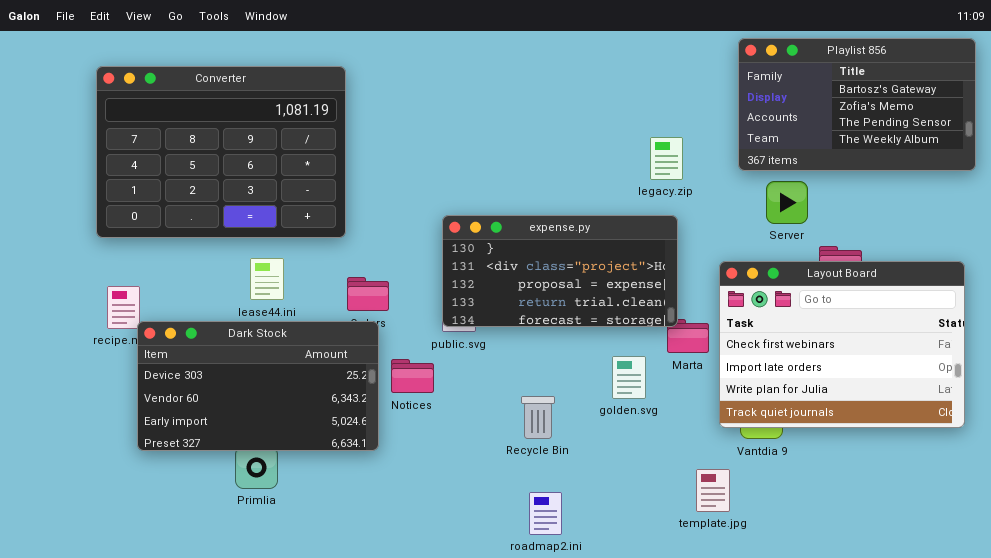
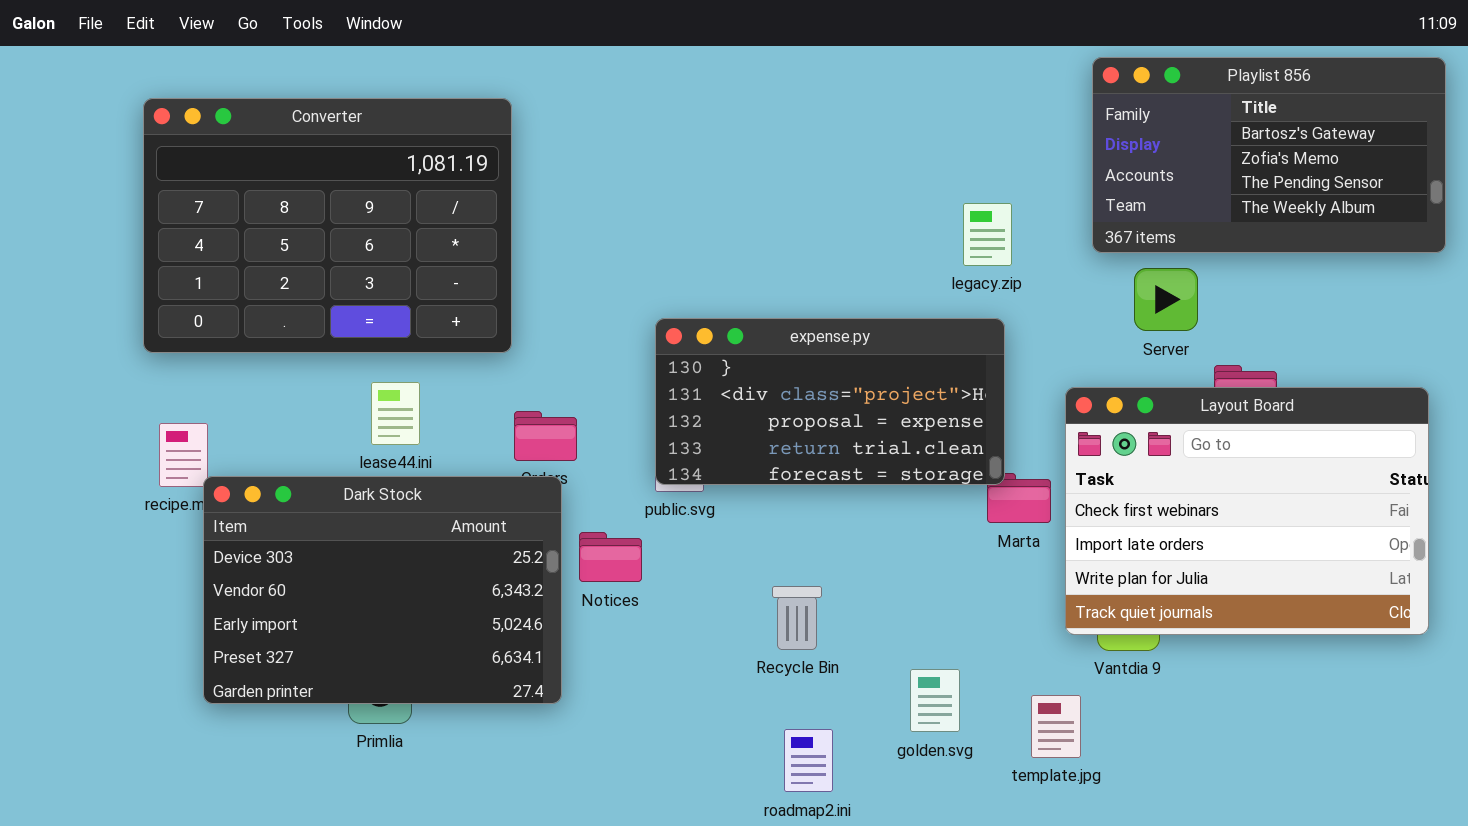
Dark Stock: [137,321,379,451] -> [203,476,562,704], resized
golden.svg: [612,356,646,399] -> [910,669,960,732], moved

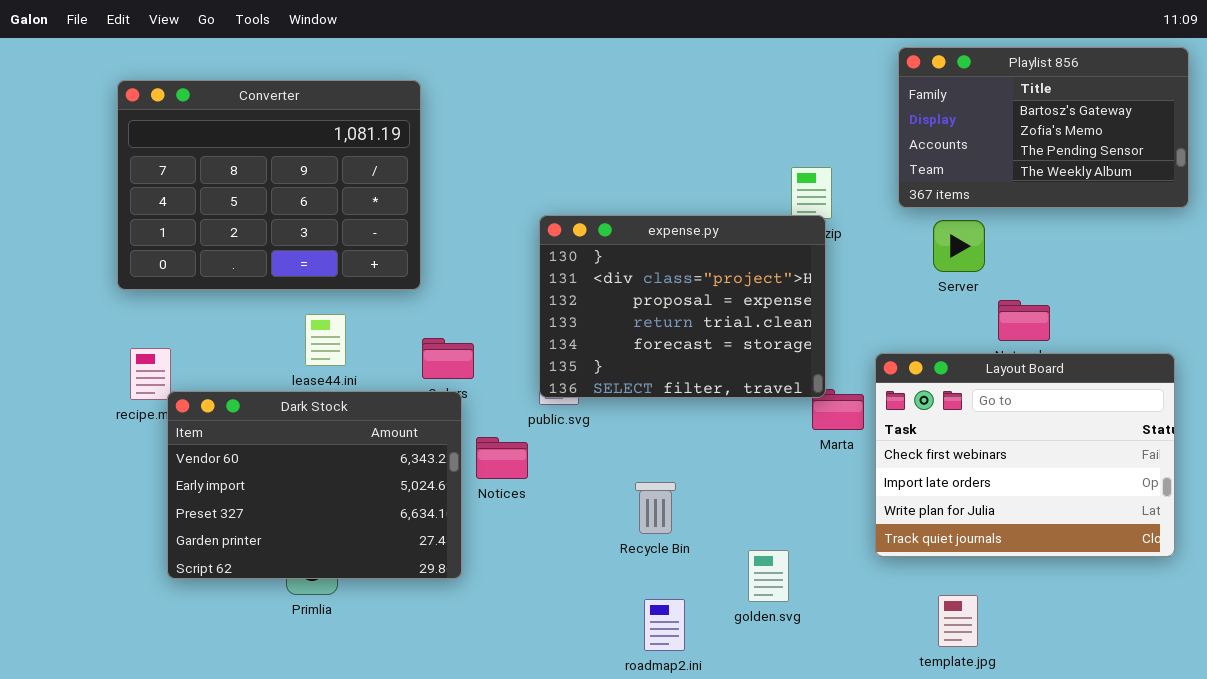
expense.py: [655,318,1005,485] -> [539,215,826,398], resized
Layout Board: [1065,387,1429,635] -> [875,353,1175,557], moved
Dark Stock: [203,476,562,704] -> [167,391,462,579], scrolled down 1 row
template.jpg: [1031,695,1081,758] -> [938,595,978,647], moved

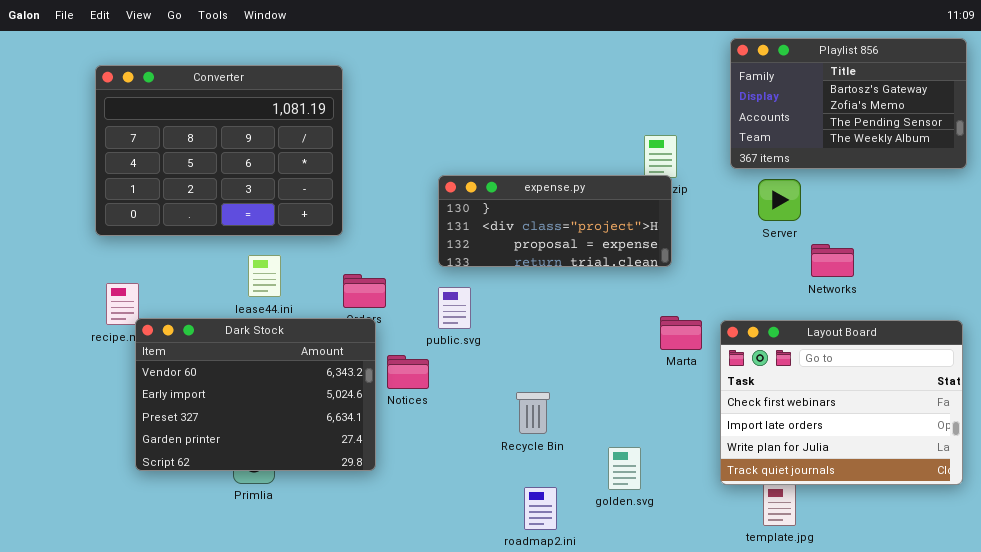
expense.py: [539,215,826,398] -> [438,175,672,267], resized
Layout Board: [875,353,1175,557] -> [720,320,963,485], moved

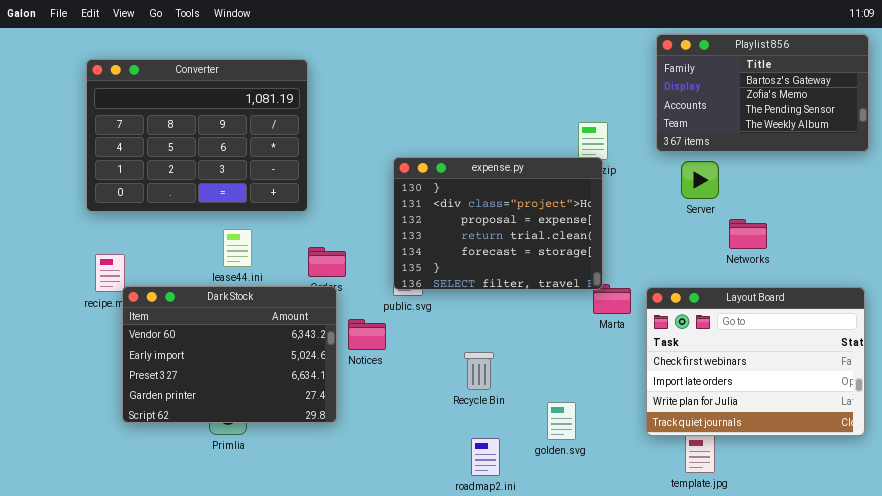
expense.py: [438,175,672,267] -> [393,157,603,290], resized

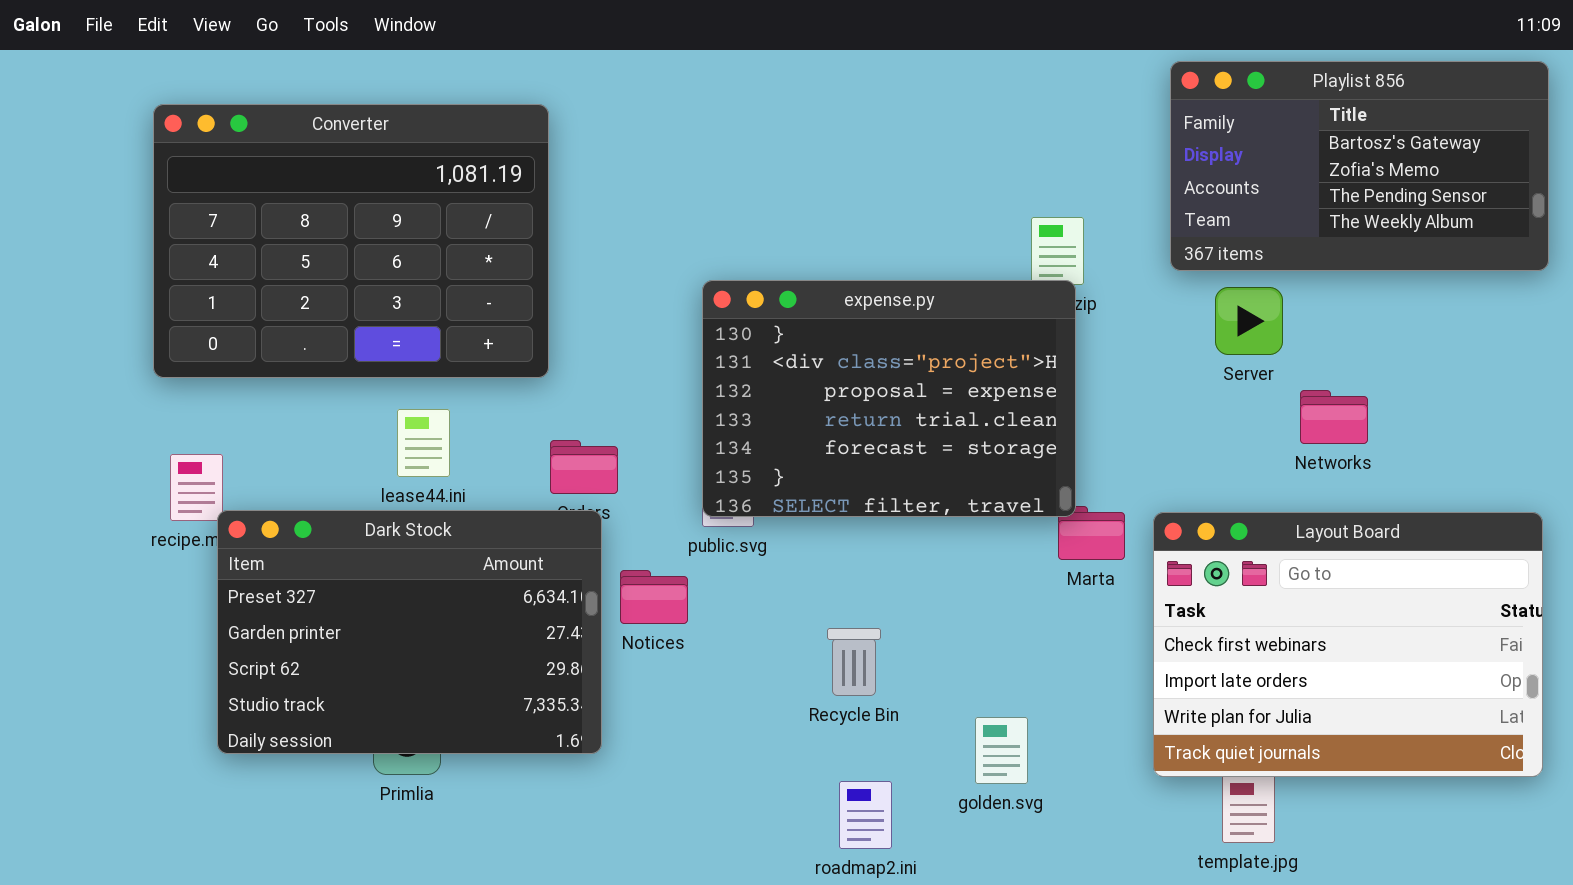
Dark Stock: [122,286,337,423] -> [217,510,602,754], scrolled down 2 rows

